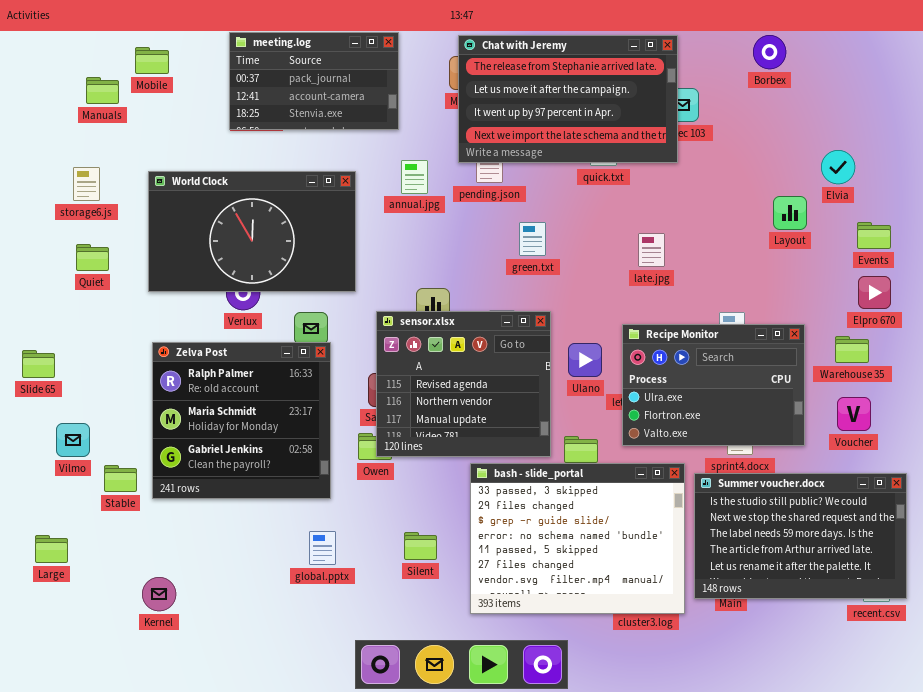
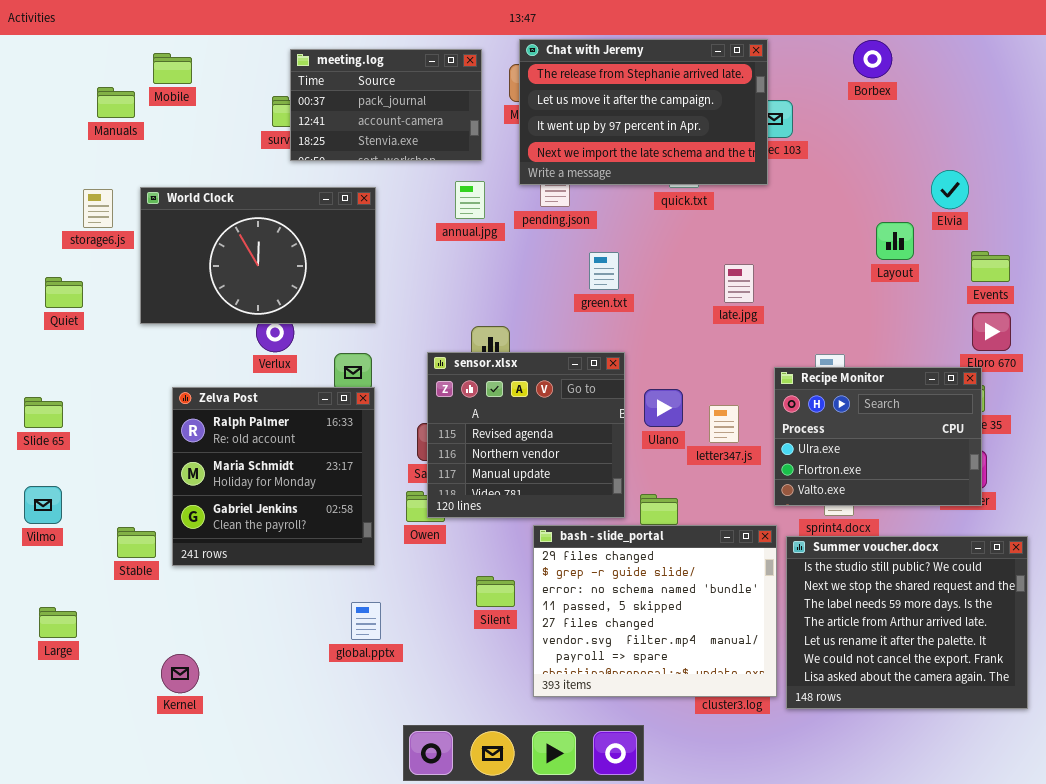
meeting.log: [229,32,399,130] -> [290,49,482,161], moved
World Clock: [148,171,356,292] -> [140,187,376,324], moved
Quiet: [76,244,109,271] -> [45,277,83,308], moved
Recipe Monitor: [622,324,805,446] -> [774,367,982,506], moved
Vilmo: [56,423,90,457] -> [24,486,62,524], moved
bash - slide_portal: [470,463,685,614] -> [533,525,777,697], scrolled down 1 row
Summer voucher.docx: [694,473,907,599] -> [786,536,1028,709], resized
Silent: [404,532,437,560] -> [476,576,515,607], moved

